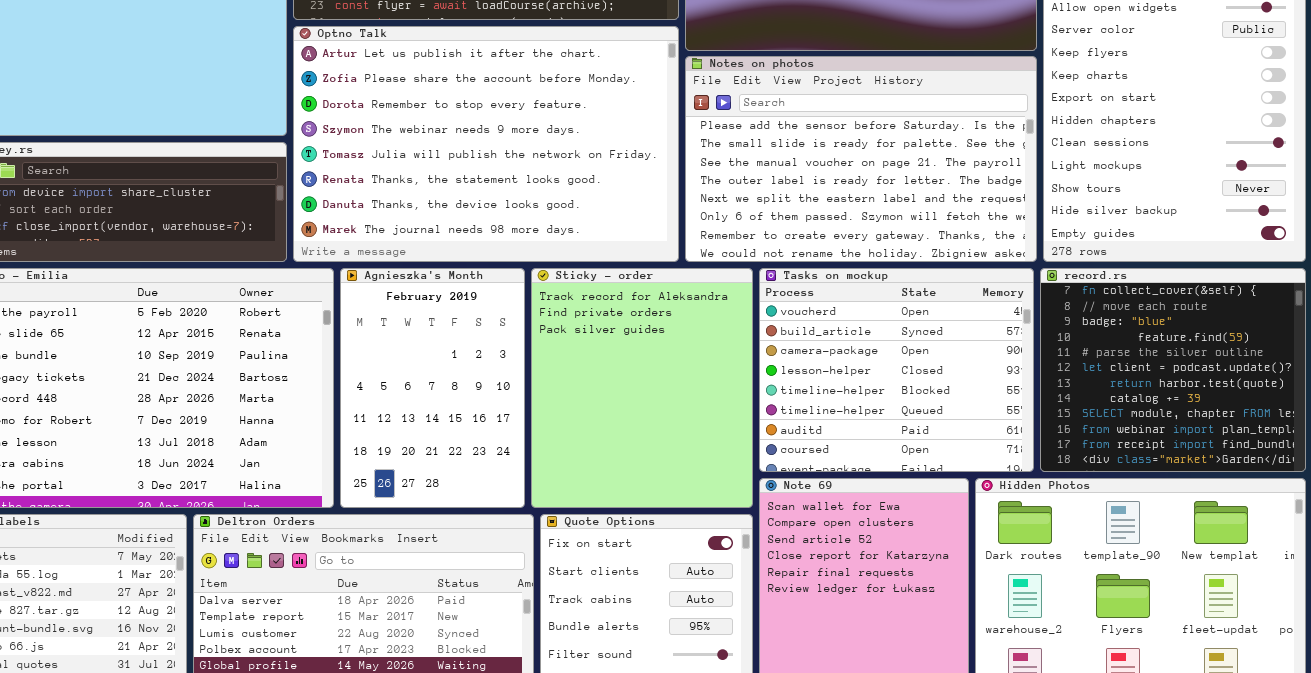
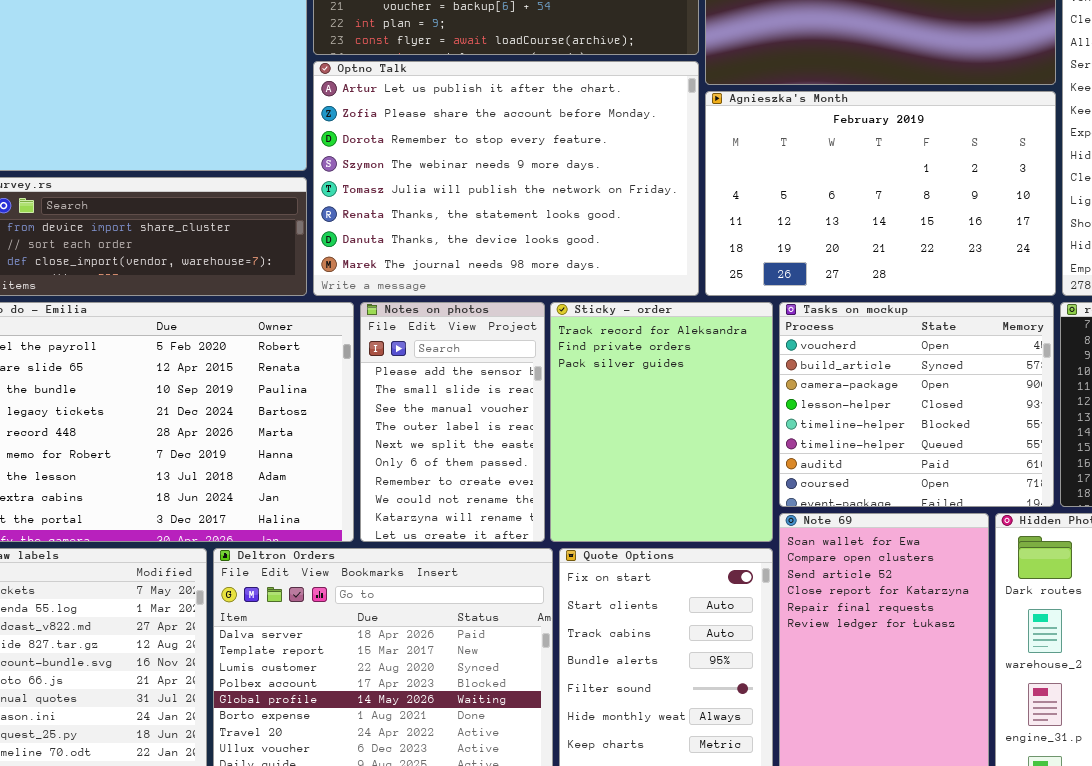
Notes on photos: [685,56,1037,262] -> [360,302,545,542], moved, resized
Agnieszka's Month: [340,268,525,508] -> [705,91,1056,296], moved, resized

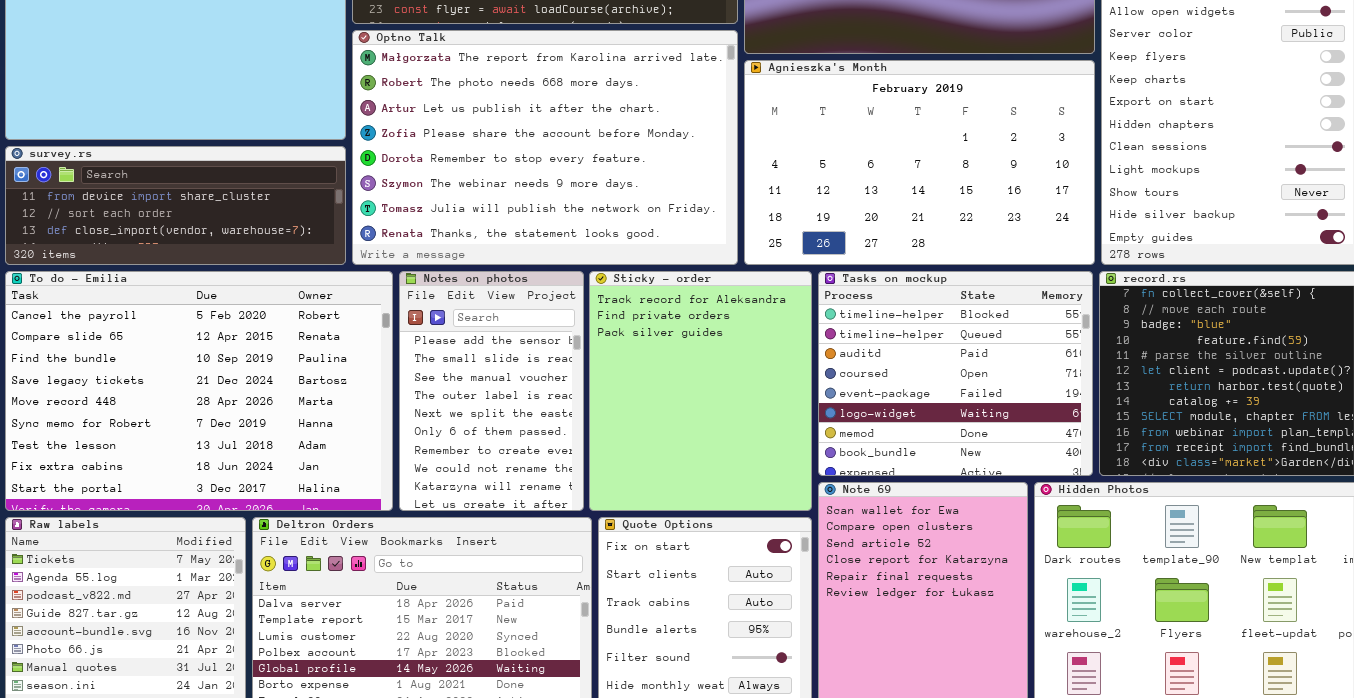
Optno Talk: [313,61,699,296] -> [352,30,738,265], scrolled up 2 rows
Tasks on mockup: [779,302,1054,507] -> [818,271,1093,476], scrolled down 4 rows

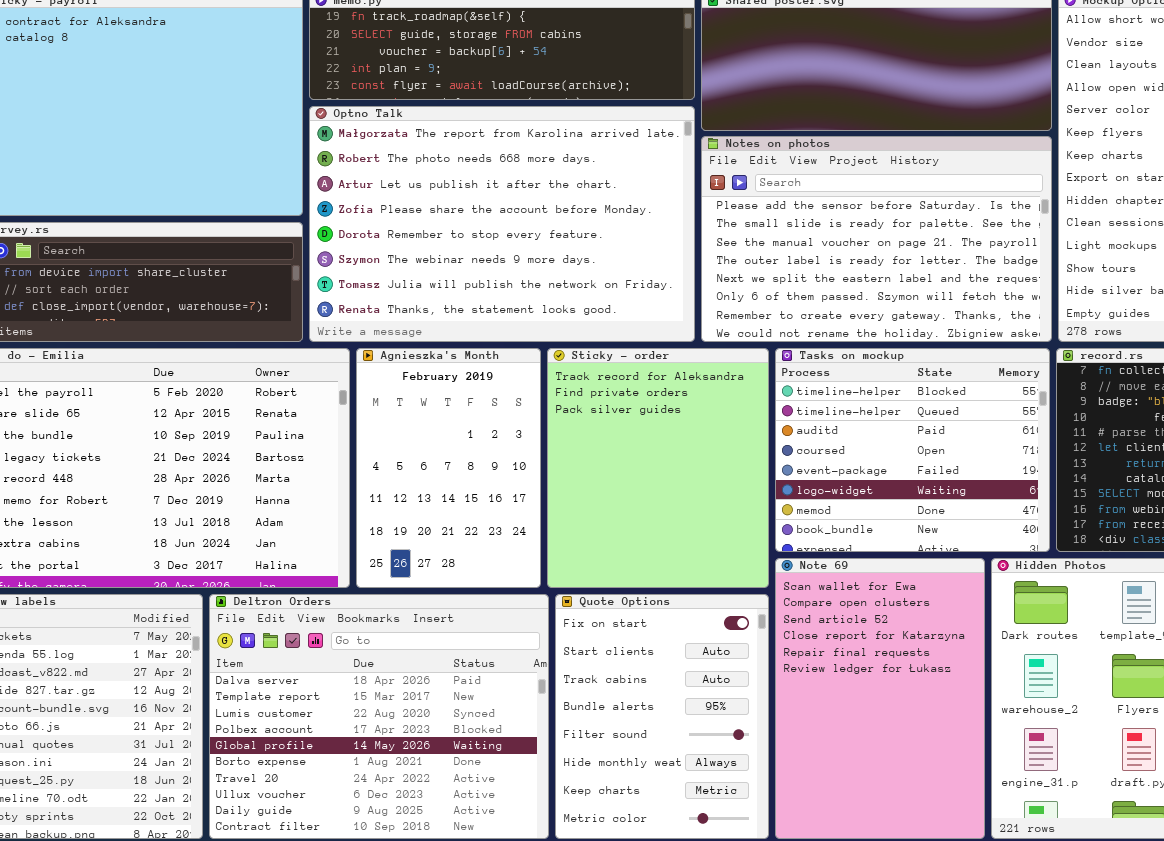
Agnieszka's Month: [744,60,1095,265] -> [356,348,541,588], moved, resized
Notes on photos: [399,271,584,511] -> [701,136,1052,342], moved, resized

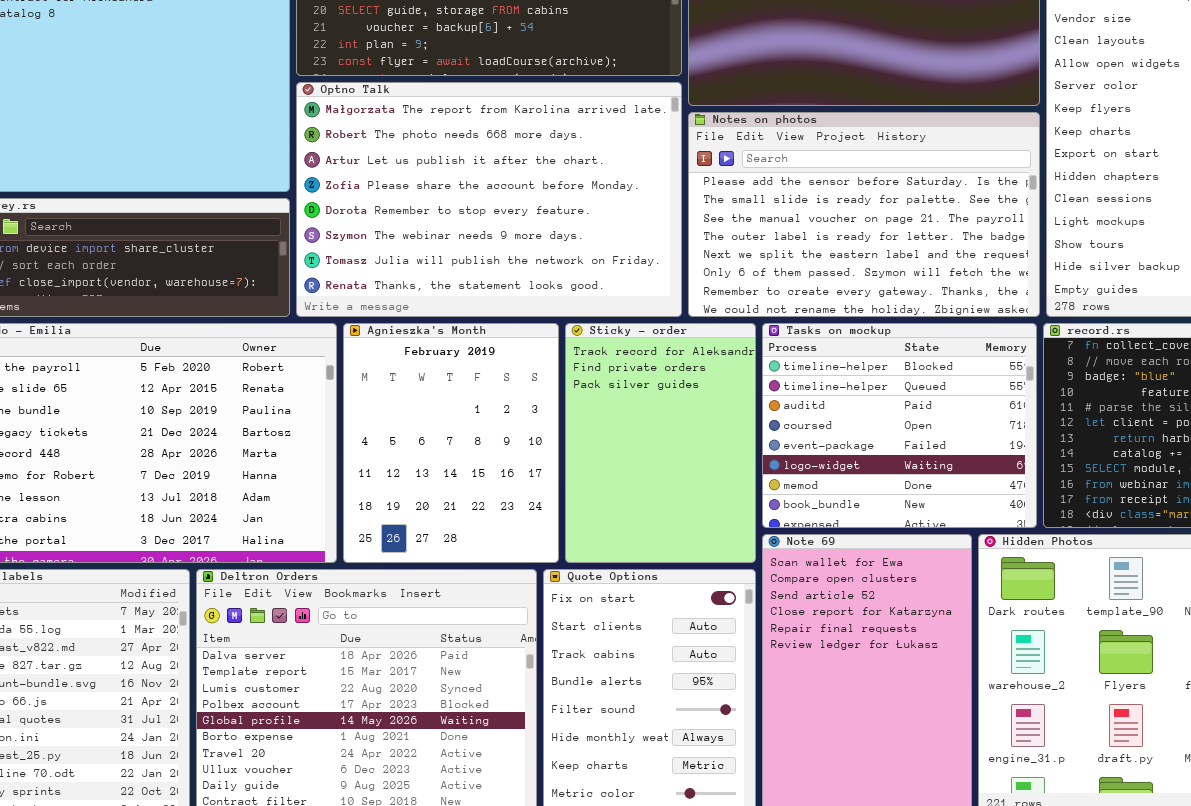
Agnieszka's Month: [356,348,541,588] -> [343,323,559,563], resized
Sticky - order: [547,348,769,588] -> [565,323,756,563], resized

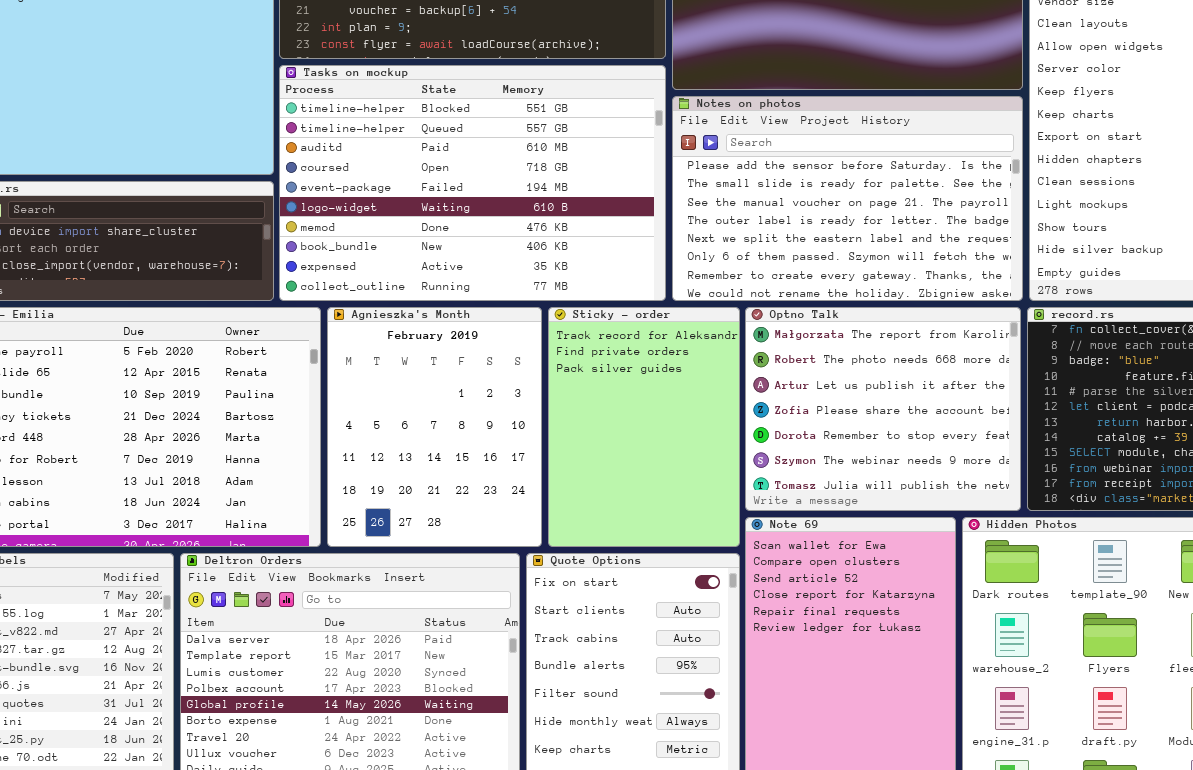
Optno Talk: [296,82,682,317] -> [745,307,1021,511], moved, resized
Tasks on mockup: [762,323,1037,528] -> [279,65,666,301], moved, resized

